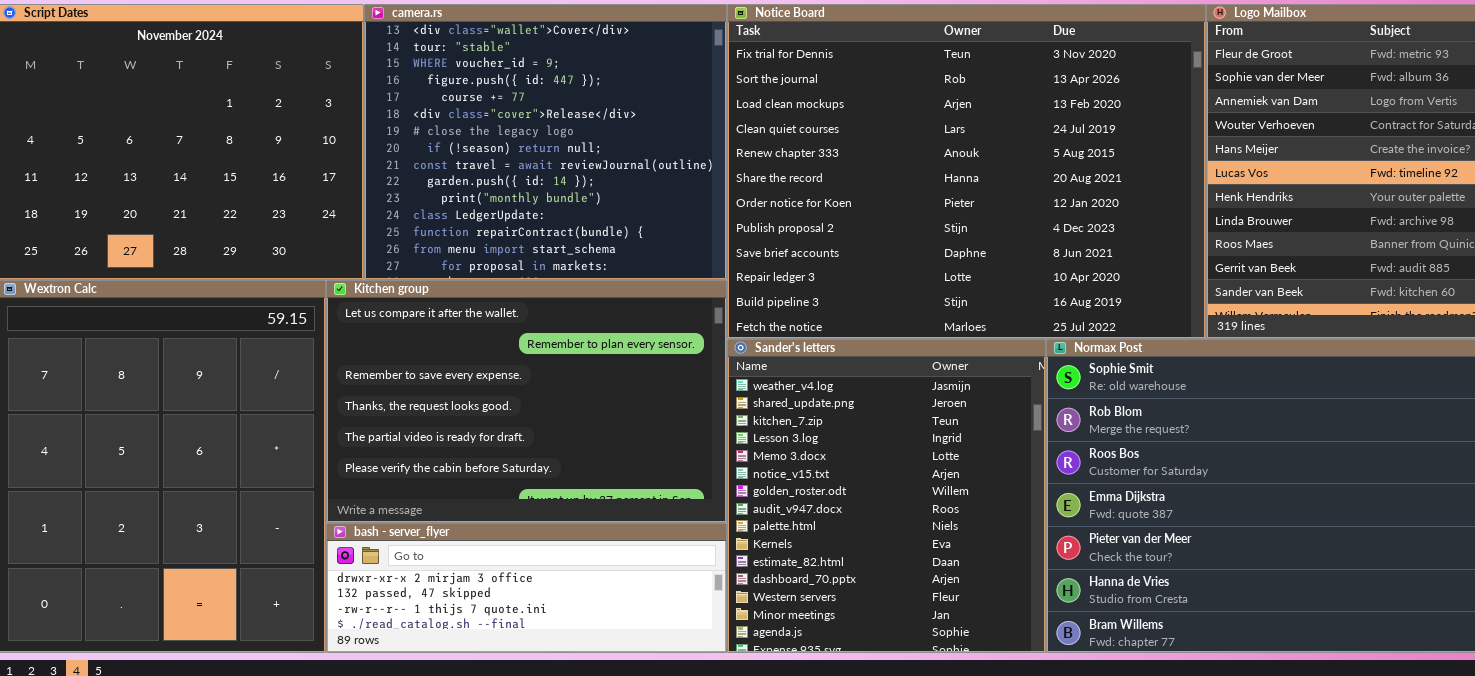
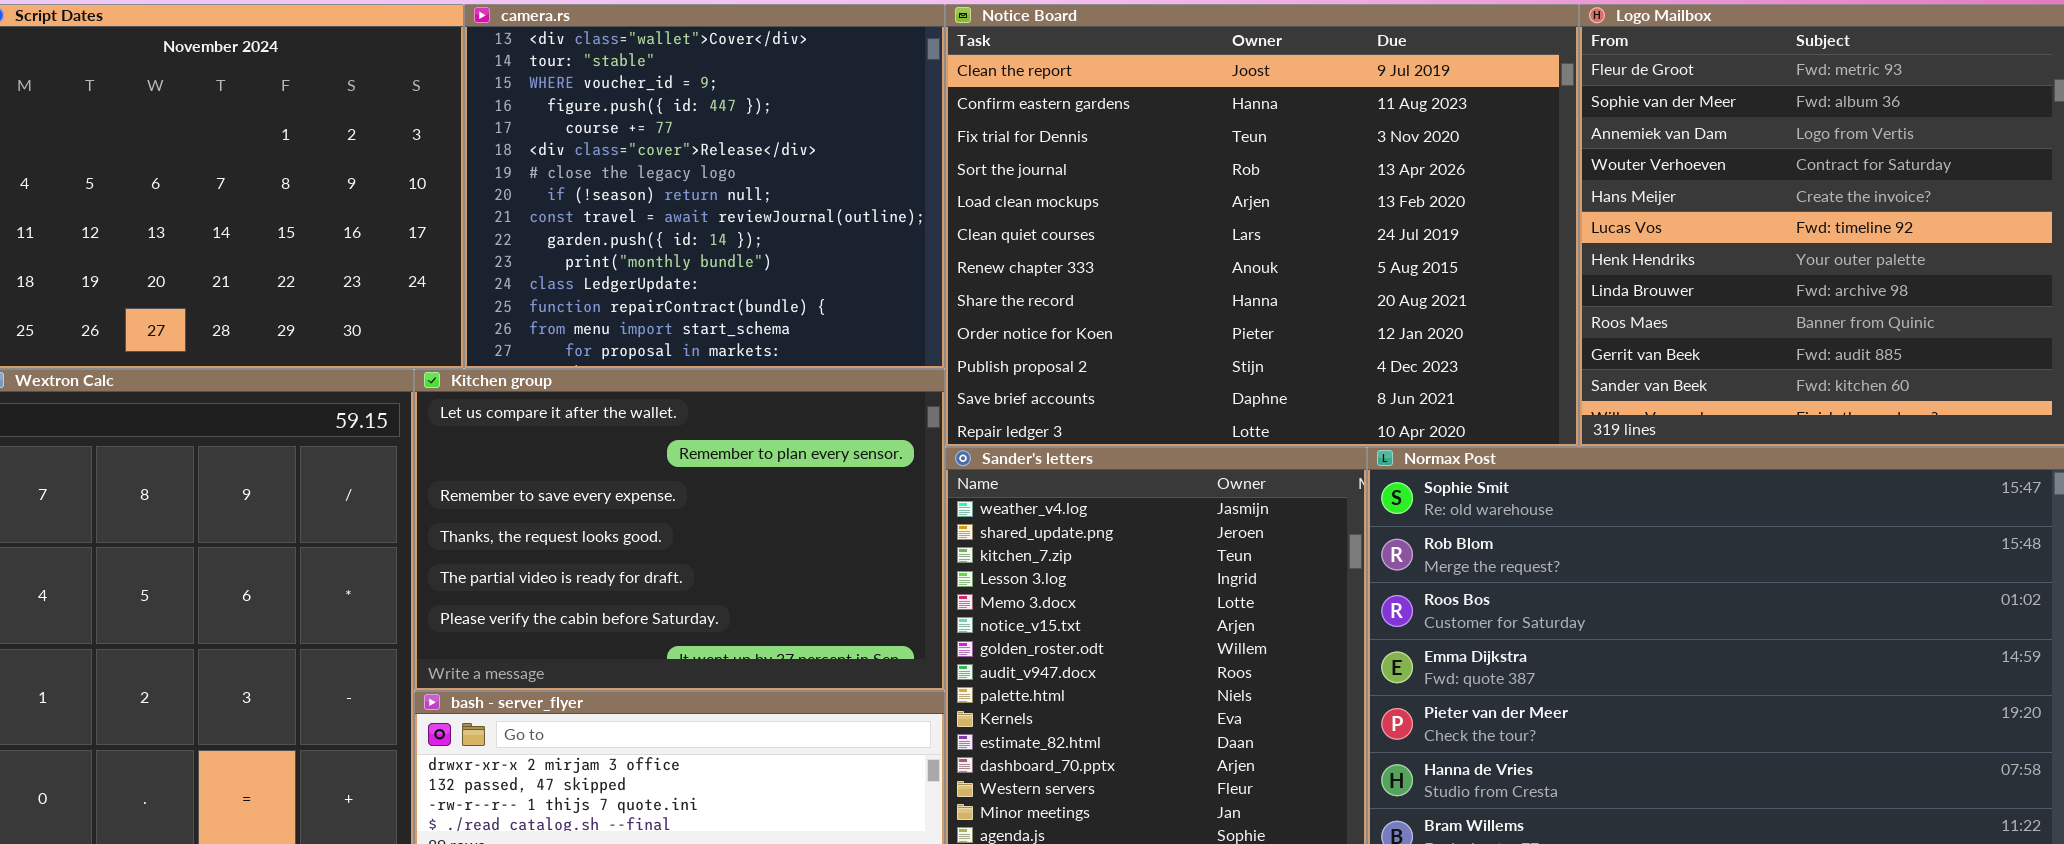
Notice Board: [727,4,1206,339] -> [945,4,1579,447], scrolled up 2 rows

